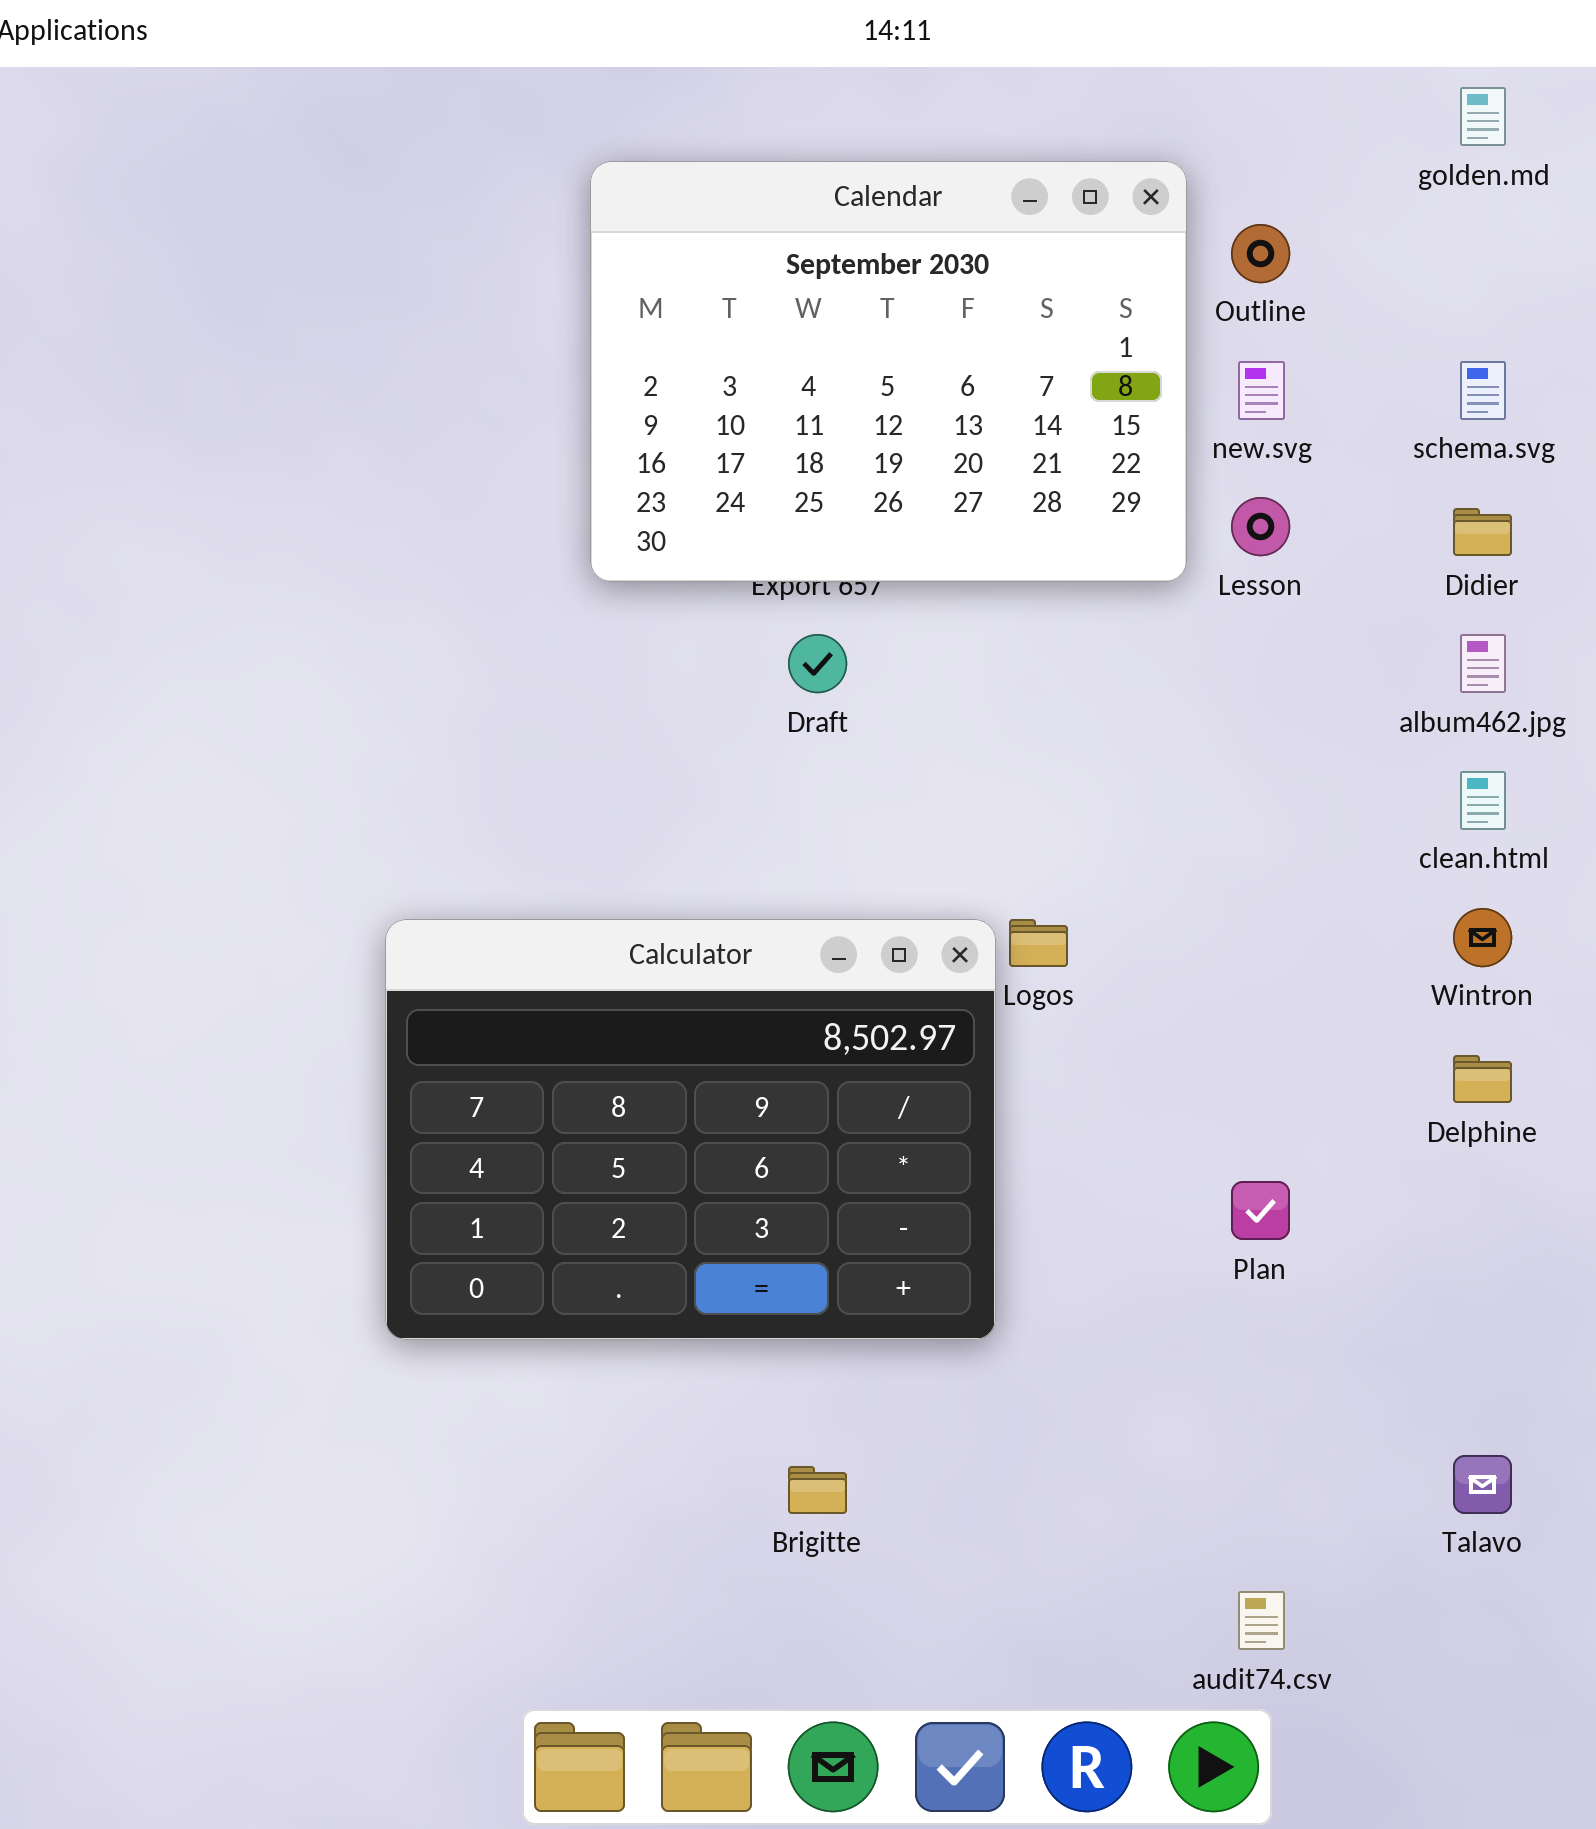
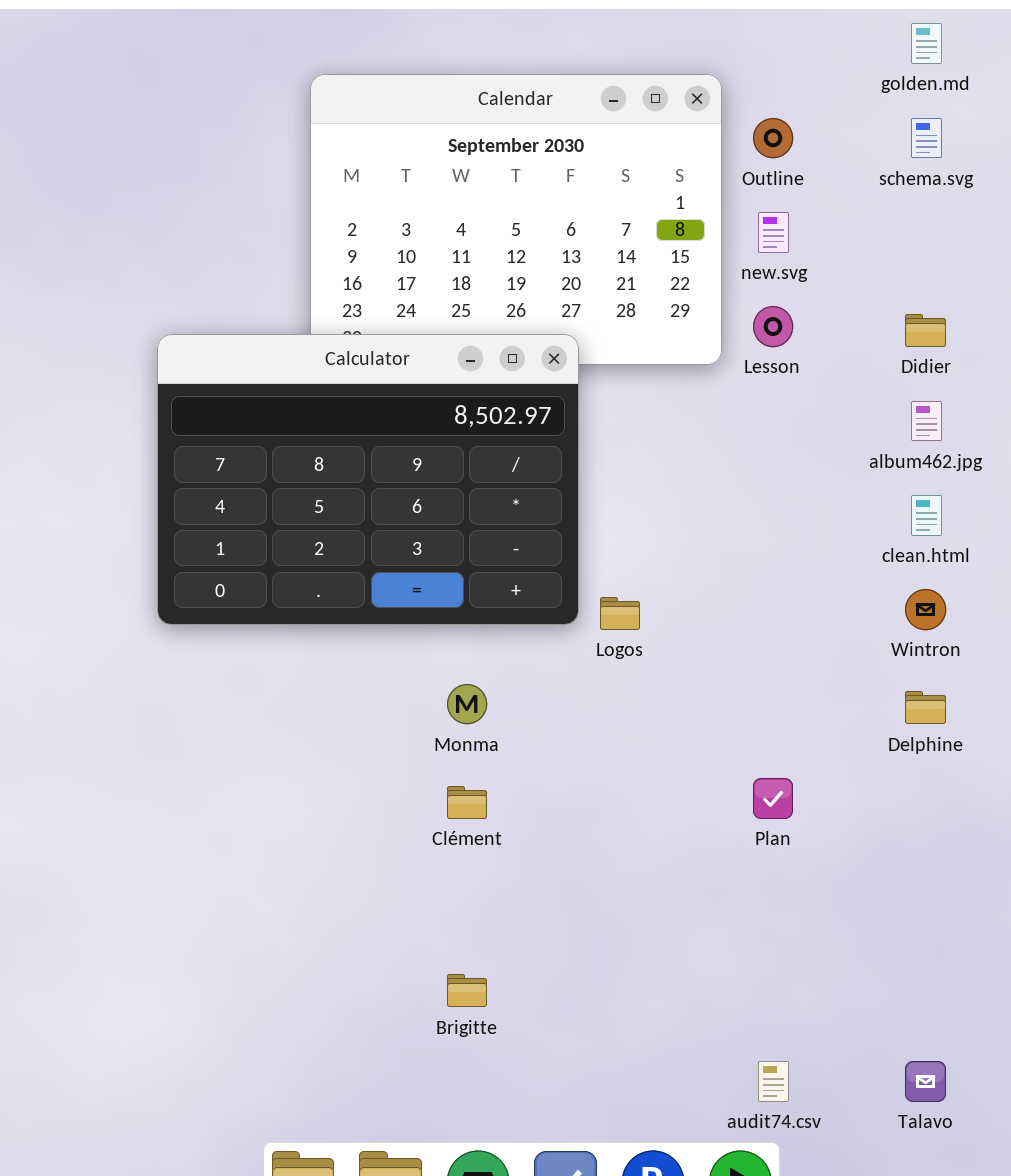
schema.svg: [1460,361,1506,420] -> [911,118,942,158], moved
Calculator: [385,919,996,1340] -> [157,334,579,625], moved
Talavo: [1453,1455,1512,1514] -> [905,1061,946,1102], moved

